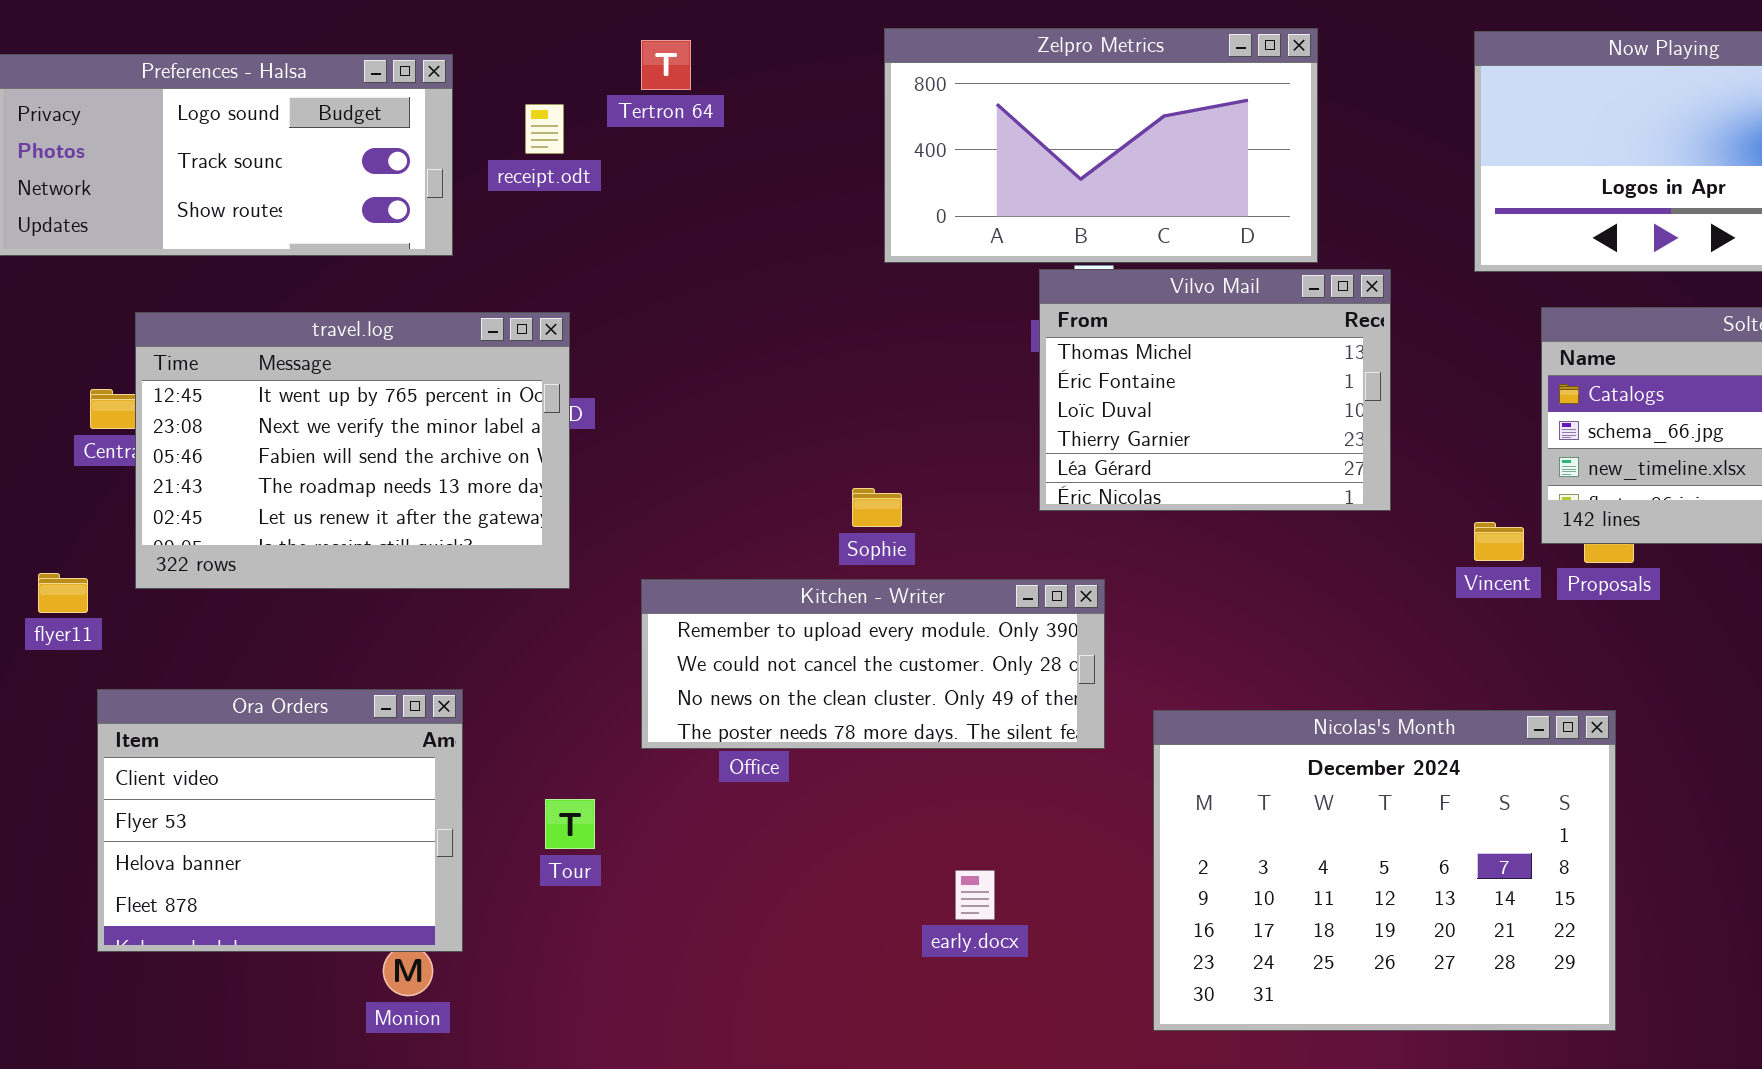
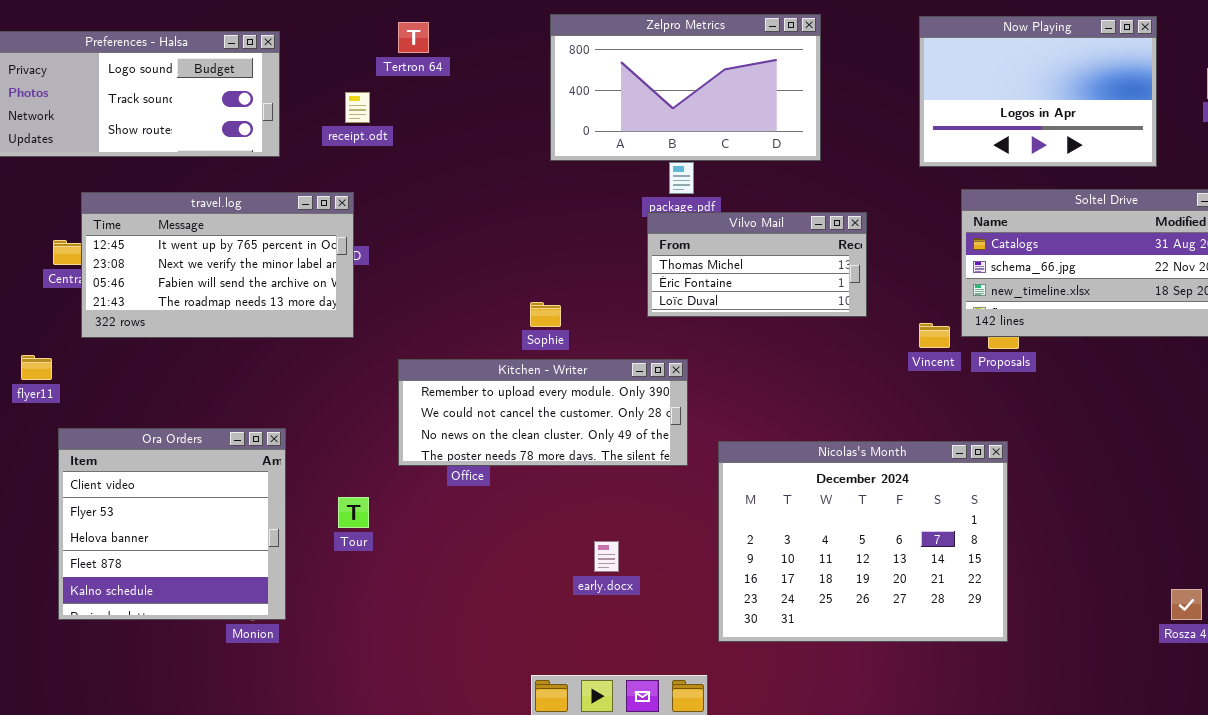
receipt.odt: [525,104,564,154] -> [345,92,370,123], moved
Vilvo Mail: [1039,269,1391,511] -> [647,212,867,317], resized
travel.log: [135,312,570,589] -> [81,192,354,338], resized
Ora Orders: [97,689,463,952] -> [58,428,286,620], resized

